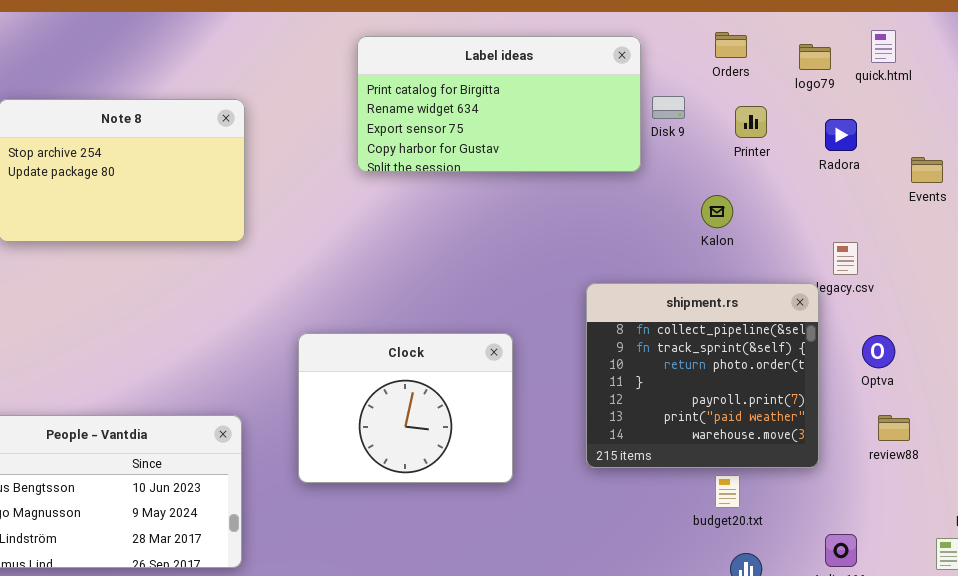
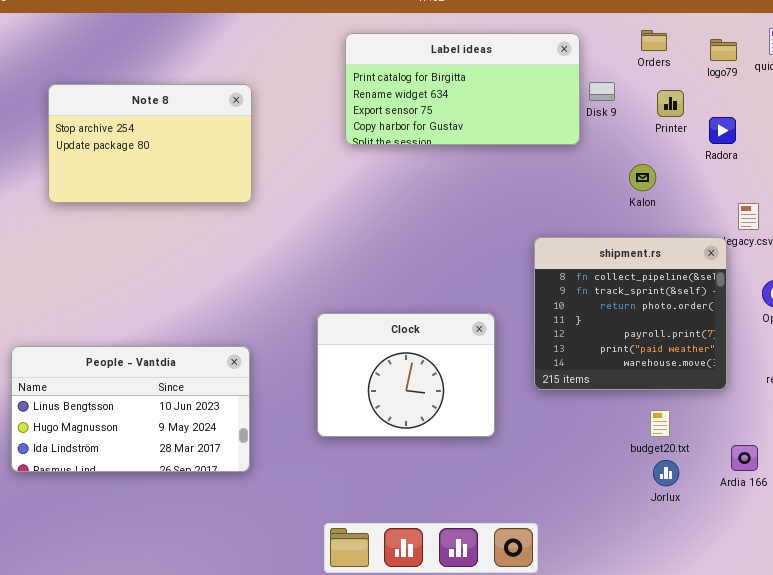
Radora: [825,119,857,151] -> [709,117,736,144], moved
Clock: [298,333,513,483] -> [317,313,495,437], moved
budget20.txt: [715,475,740,508] -> [650,410,670,437], moved

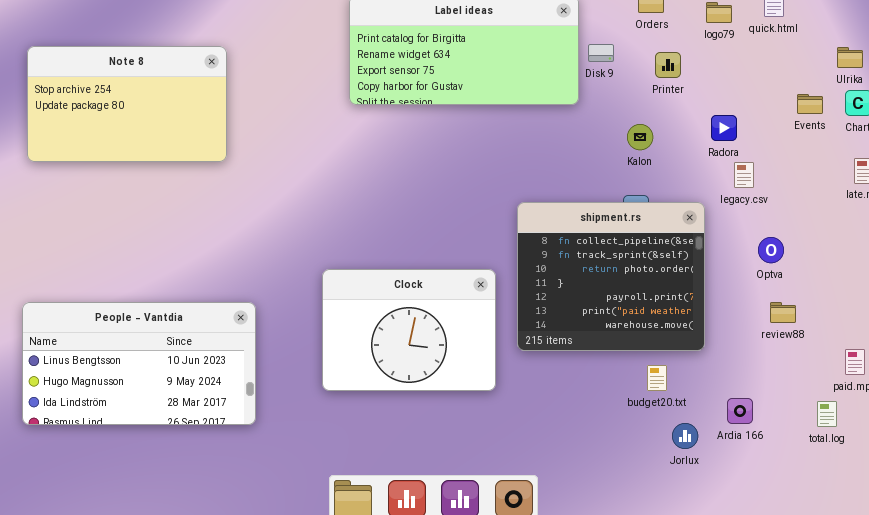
Note 8: [48,84,252,203] -> [27,46,227,162], moved
Radora: [709,117,736,144] -> [711,115,737,141], moved
shipment.rs: [534,237,727,390] -> [517,202,705,351], moved
Jorlux: [653,460,679,486] -> [672,423,698,449], moved

